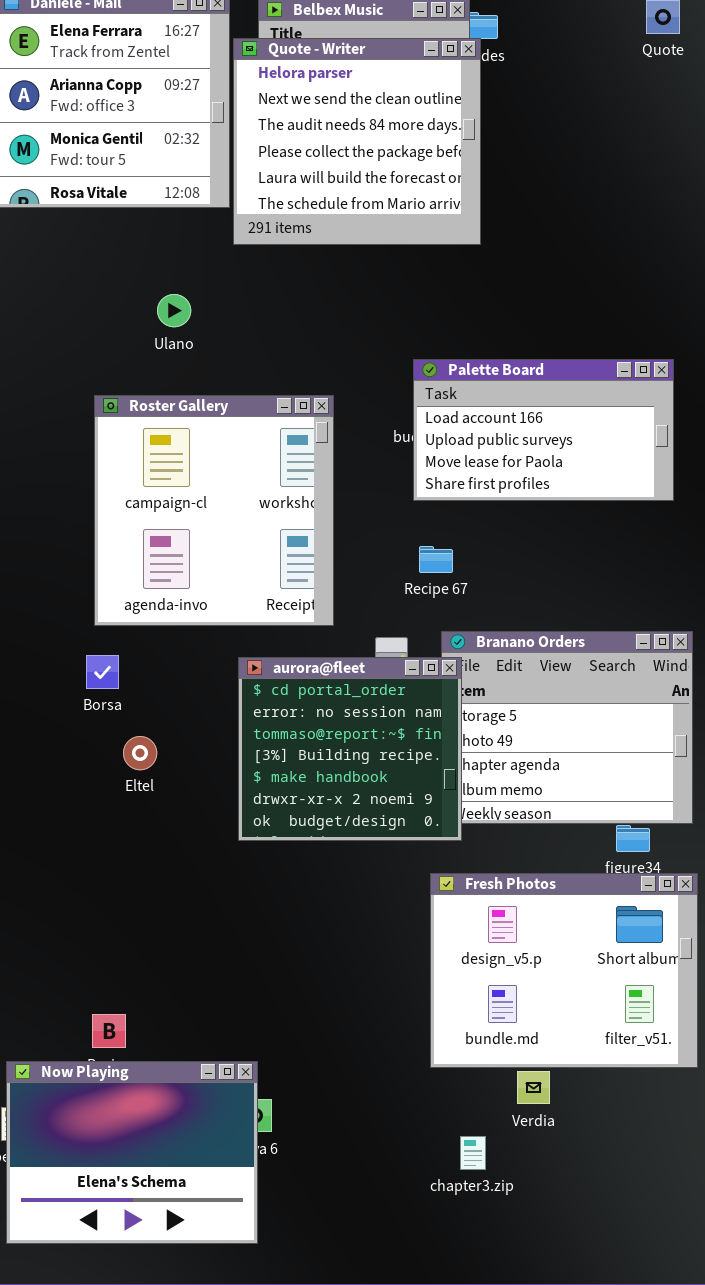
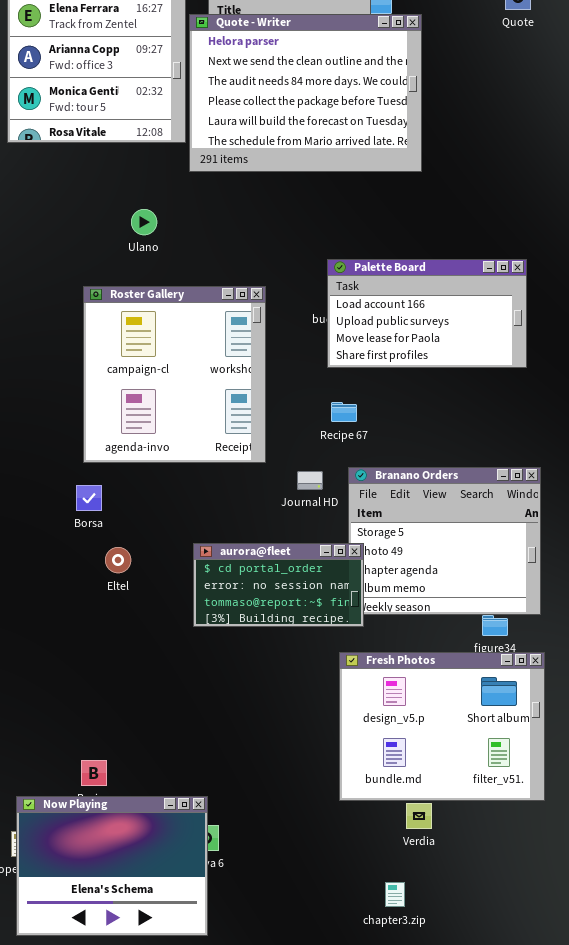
Quote - Writer: [233,38,481,245] -> [189,14,422,172], resized
aurora@fleet: [238,657,462,841] -> [193,543,364,627], resized
chapter3.zip: [460,1136,486,1170] -> [385,882,405,907], moved

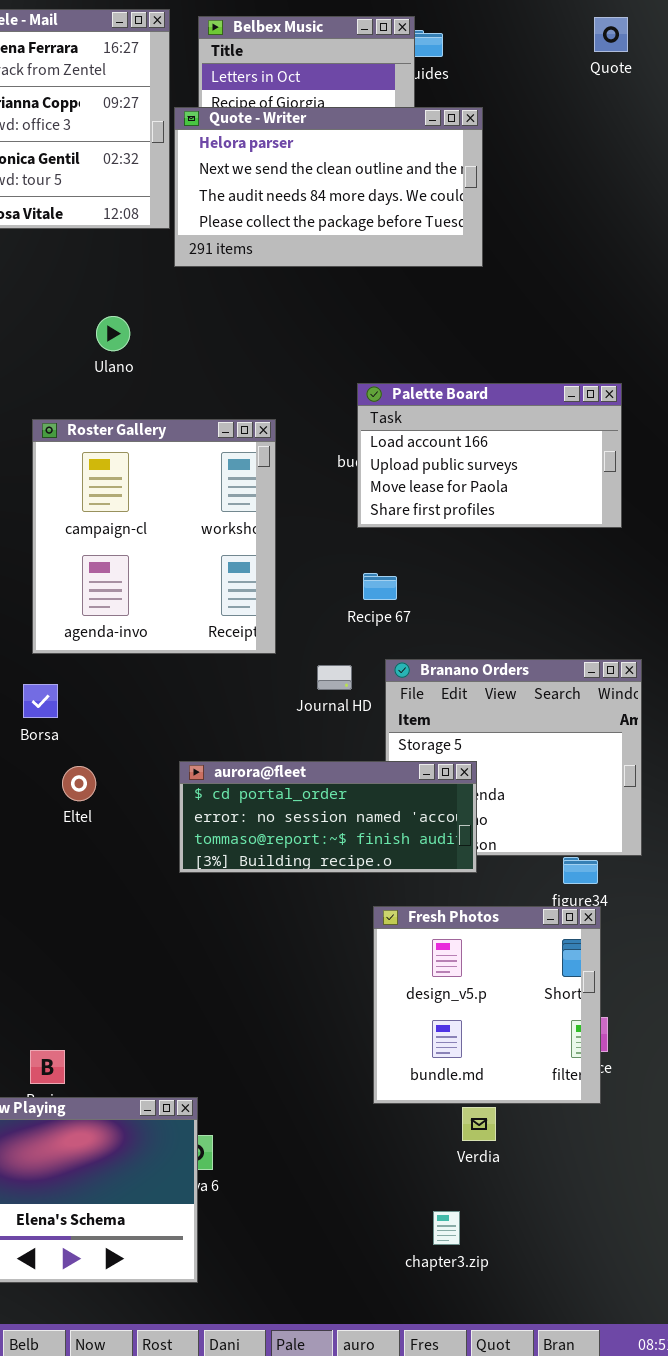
Quote - Writer: [189,14,422,172] -> [174,107,483,267], resized
aurora@fleet: [193,543,364,627] -> [179,761,477,873], resized
Fresh Photos: [339,652,545,801] -> [373,906,601,1104], resized

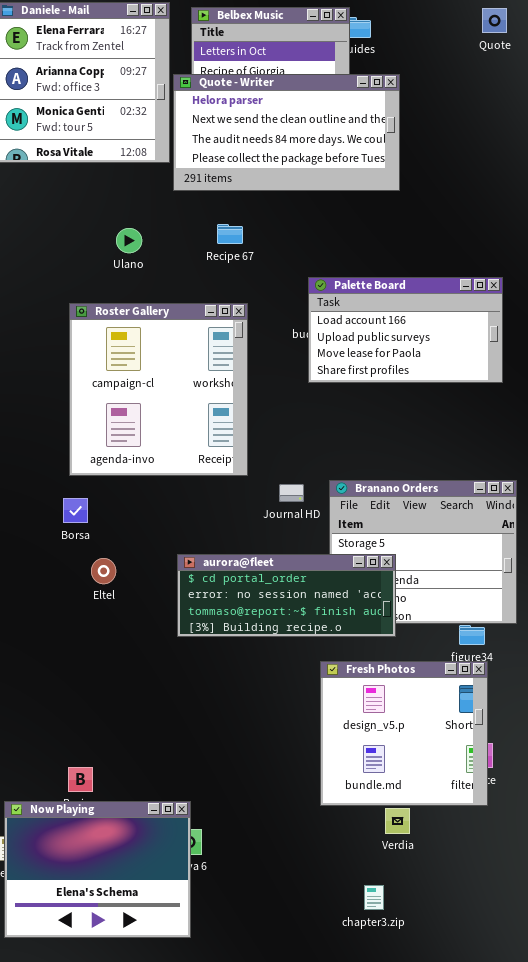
Recipe 67: [363,573,397,600] -> [217,224,243,244], moved

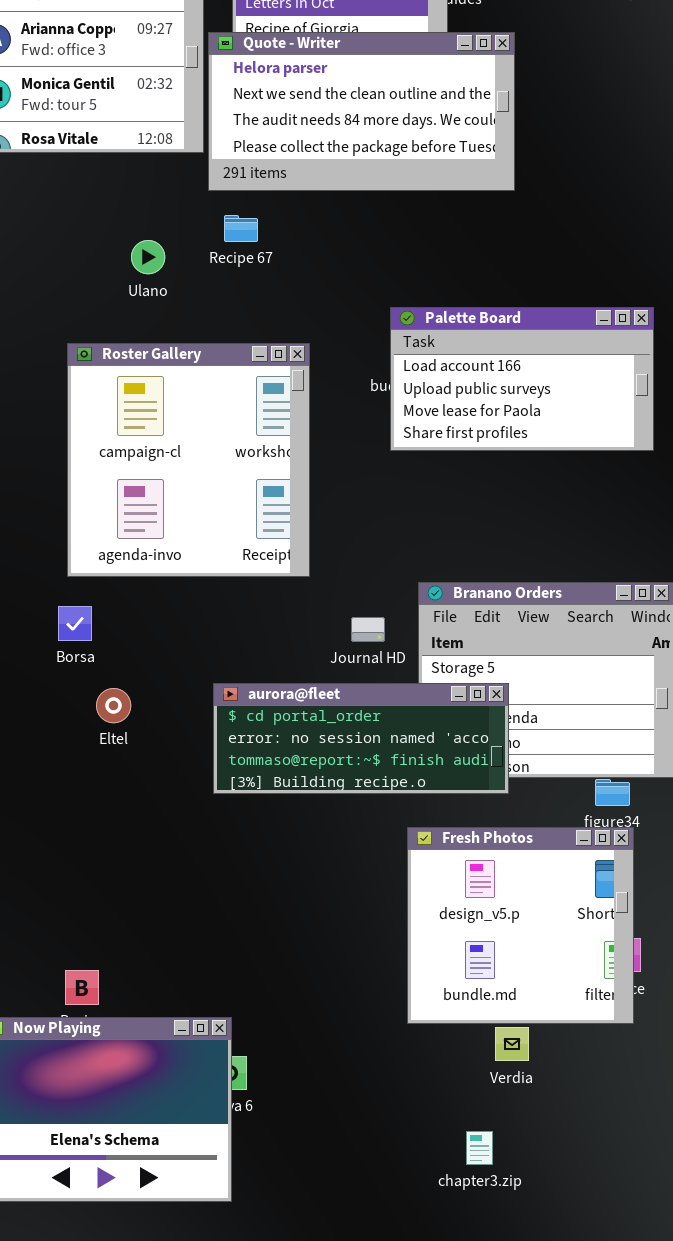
Recipe 67: [217,224,243,244] -> [224,215,258,242], moved
Journal HD: [279,484,304,502] -> [351,617,385,642], moved

